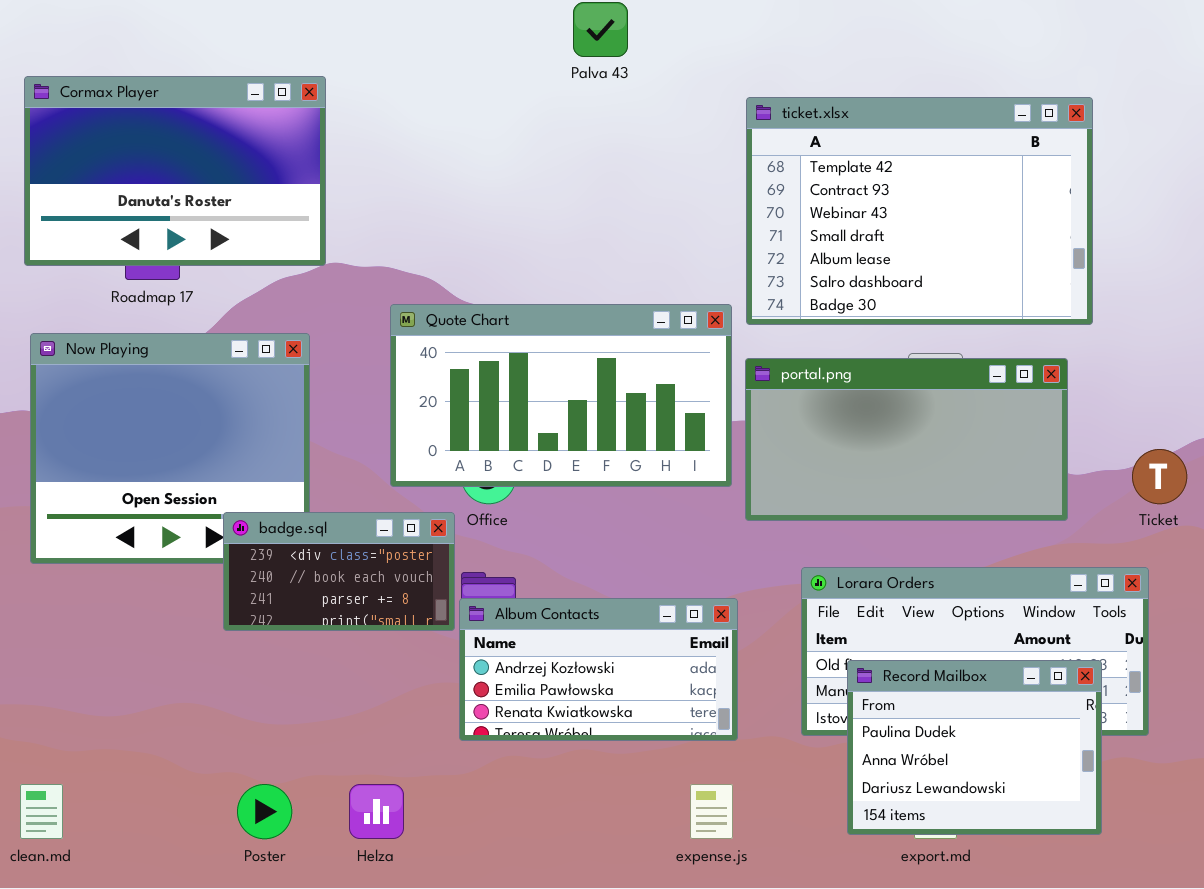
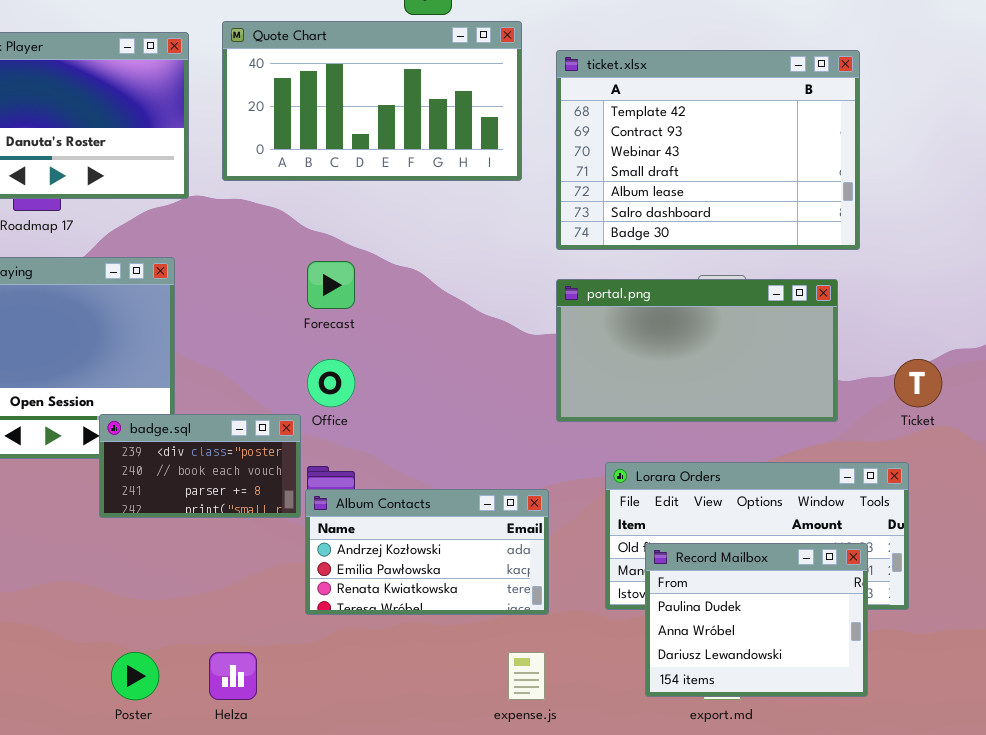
Quote Chart: [390,304,732,487] -> [222,21,522,181], moved

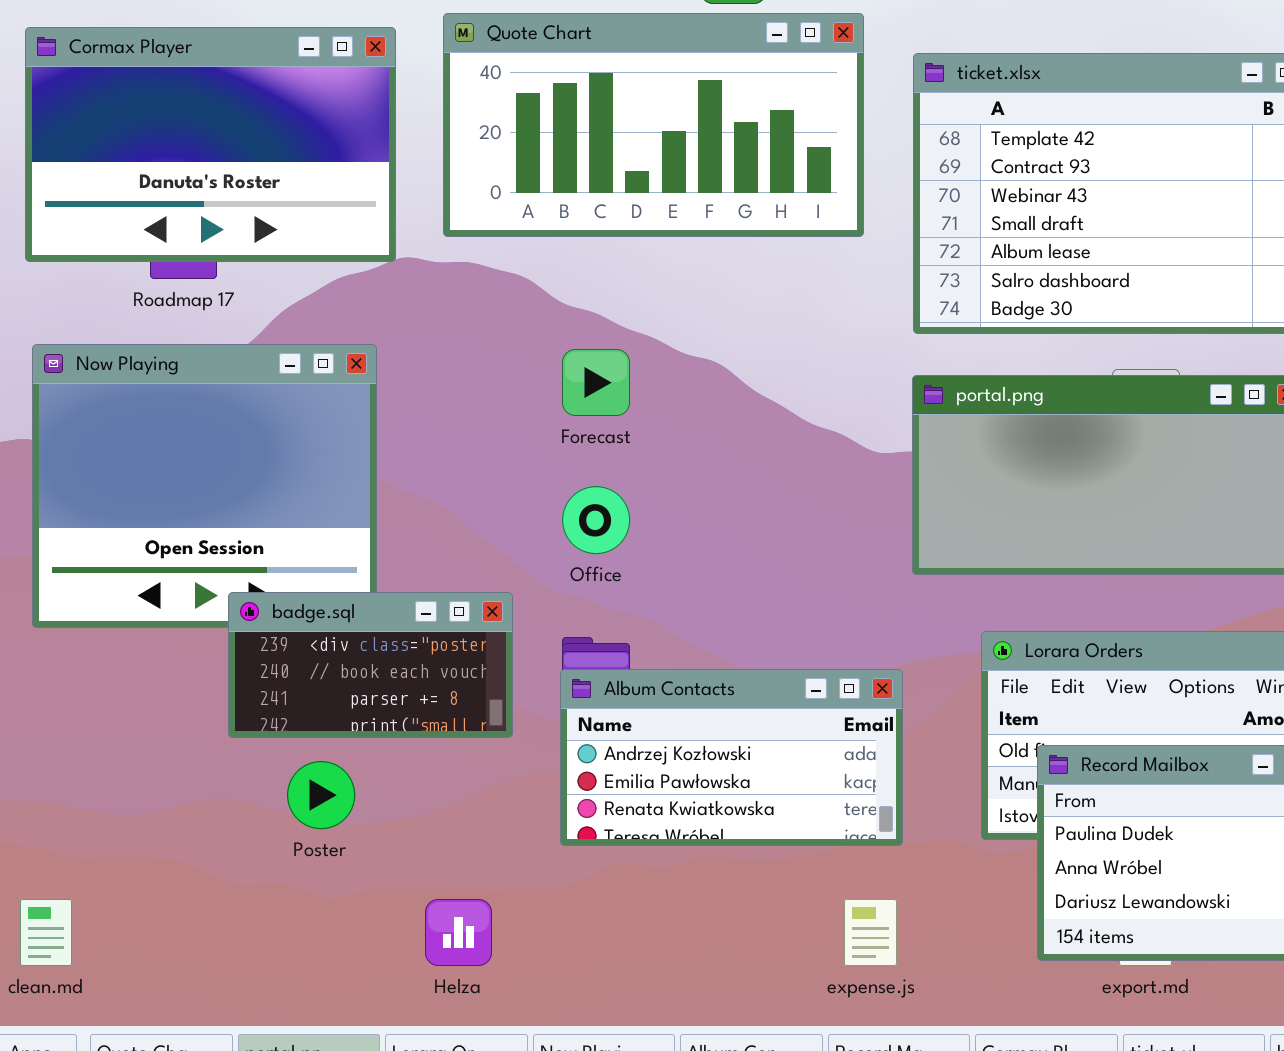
badge.sql: [99,414,301,518] -> [228,592,513,738], moved
Poster: [111,652,159,700] -> [287,761,355,829], moved

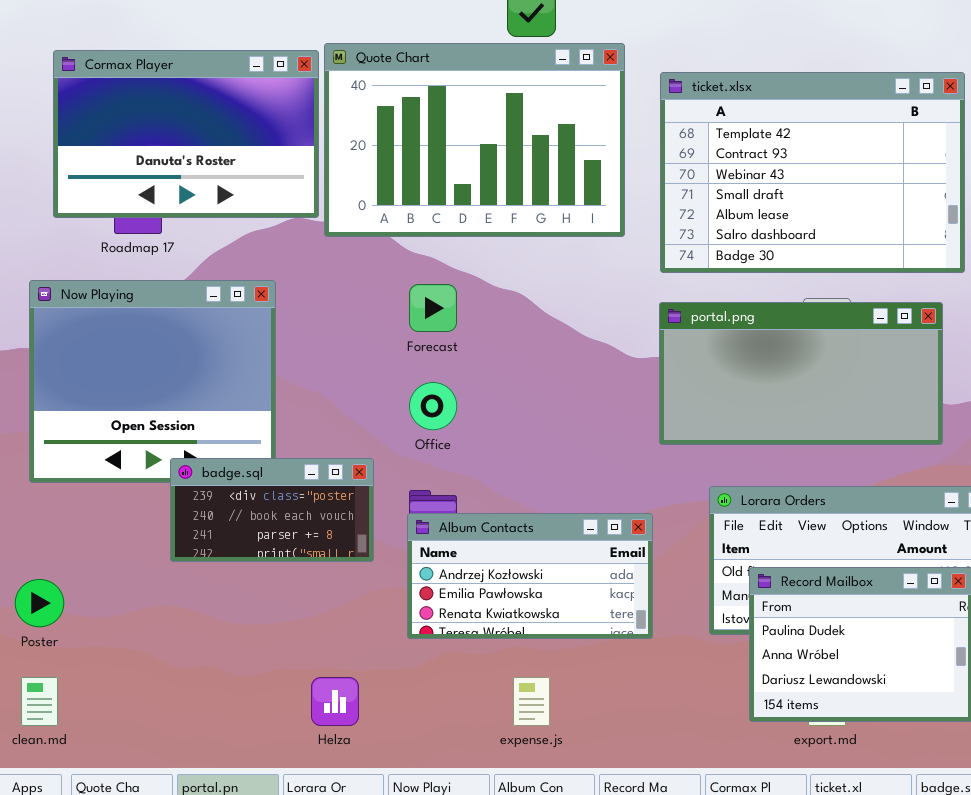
Quote Chart: [443,13,864,237] -> [324,43,625,237], resized
Cormax Player: [25,27,396,262] -> [53,50,319,218], moved
Poster: [287,761,355,829] -> [15,579,64,627], moved
expense.js: [844,899,897,966] -> [513,677,550,726], moved

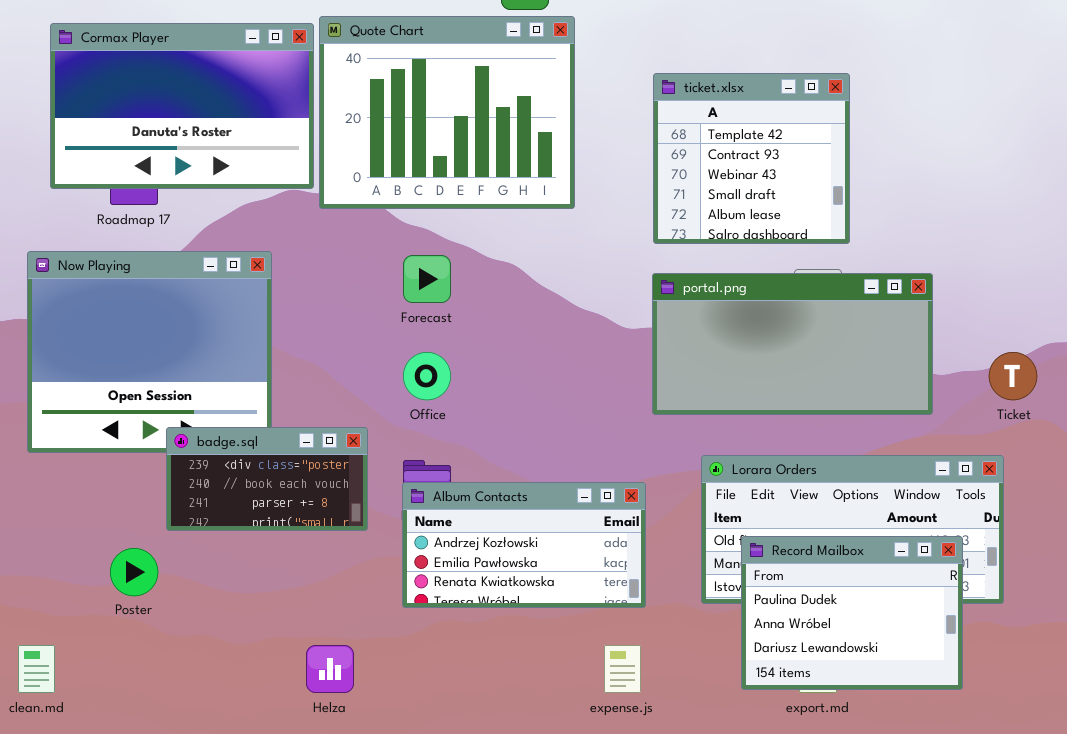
Quote Chart: [324,43,625,237] -> [319,16,575,209], resized
ticket.xlsx: [660,72,965,273] -> [653,73,850,244], resized
Poster: [15,579,64,627] -> [110,548,158,596], moved
expense.js: [513,677,550,726] -> [604,645,641,693], moved

